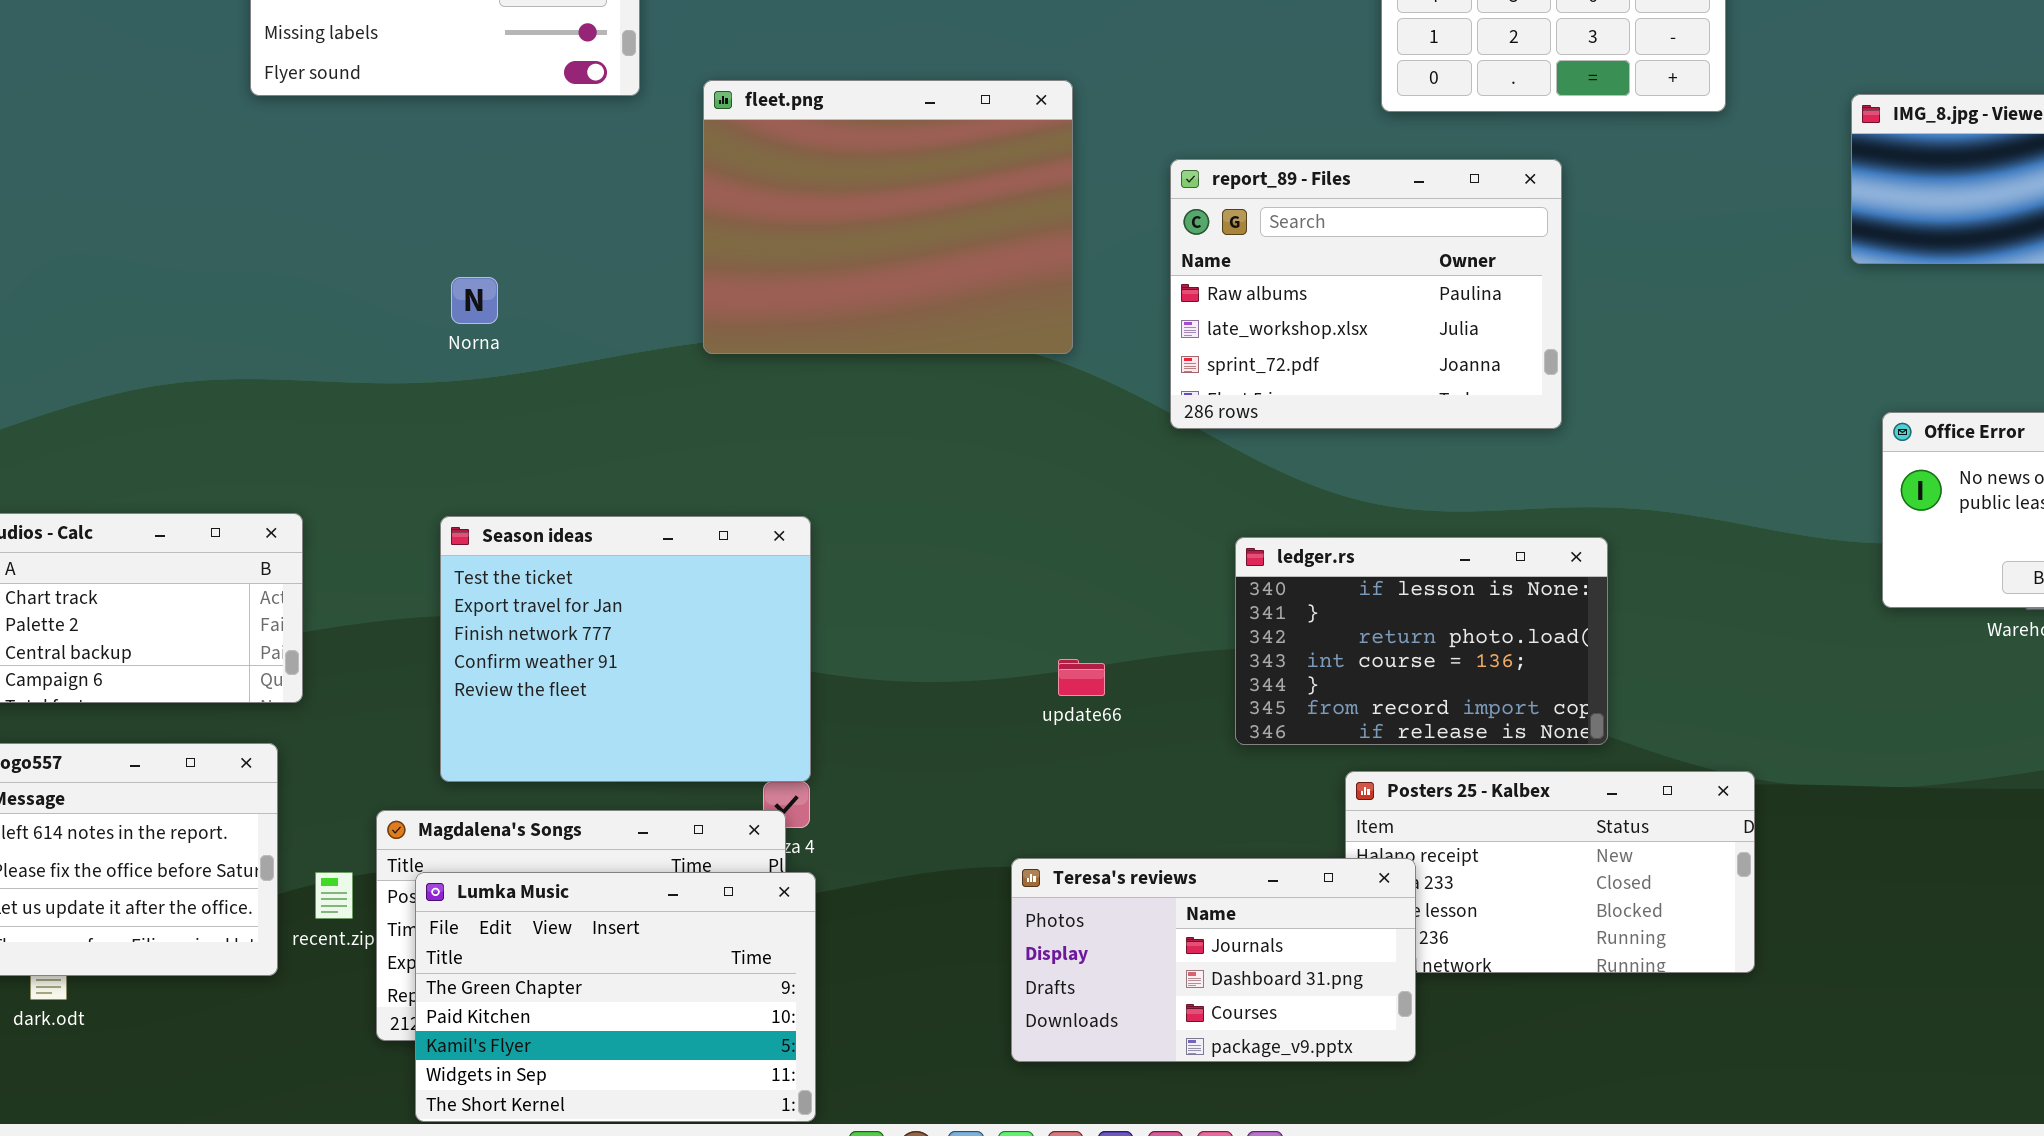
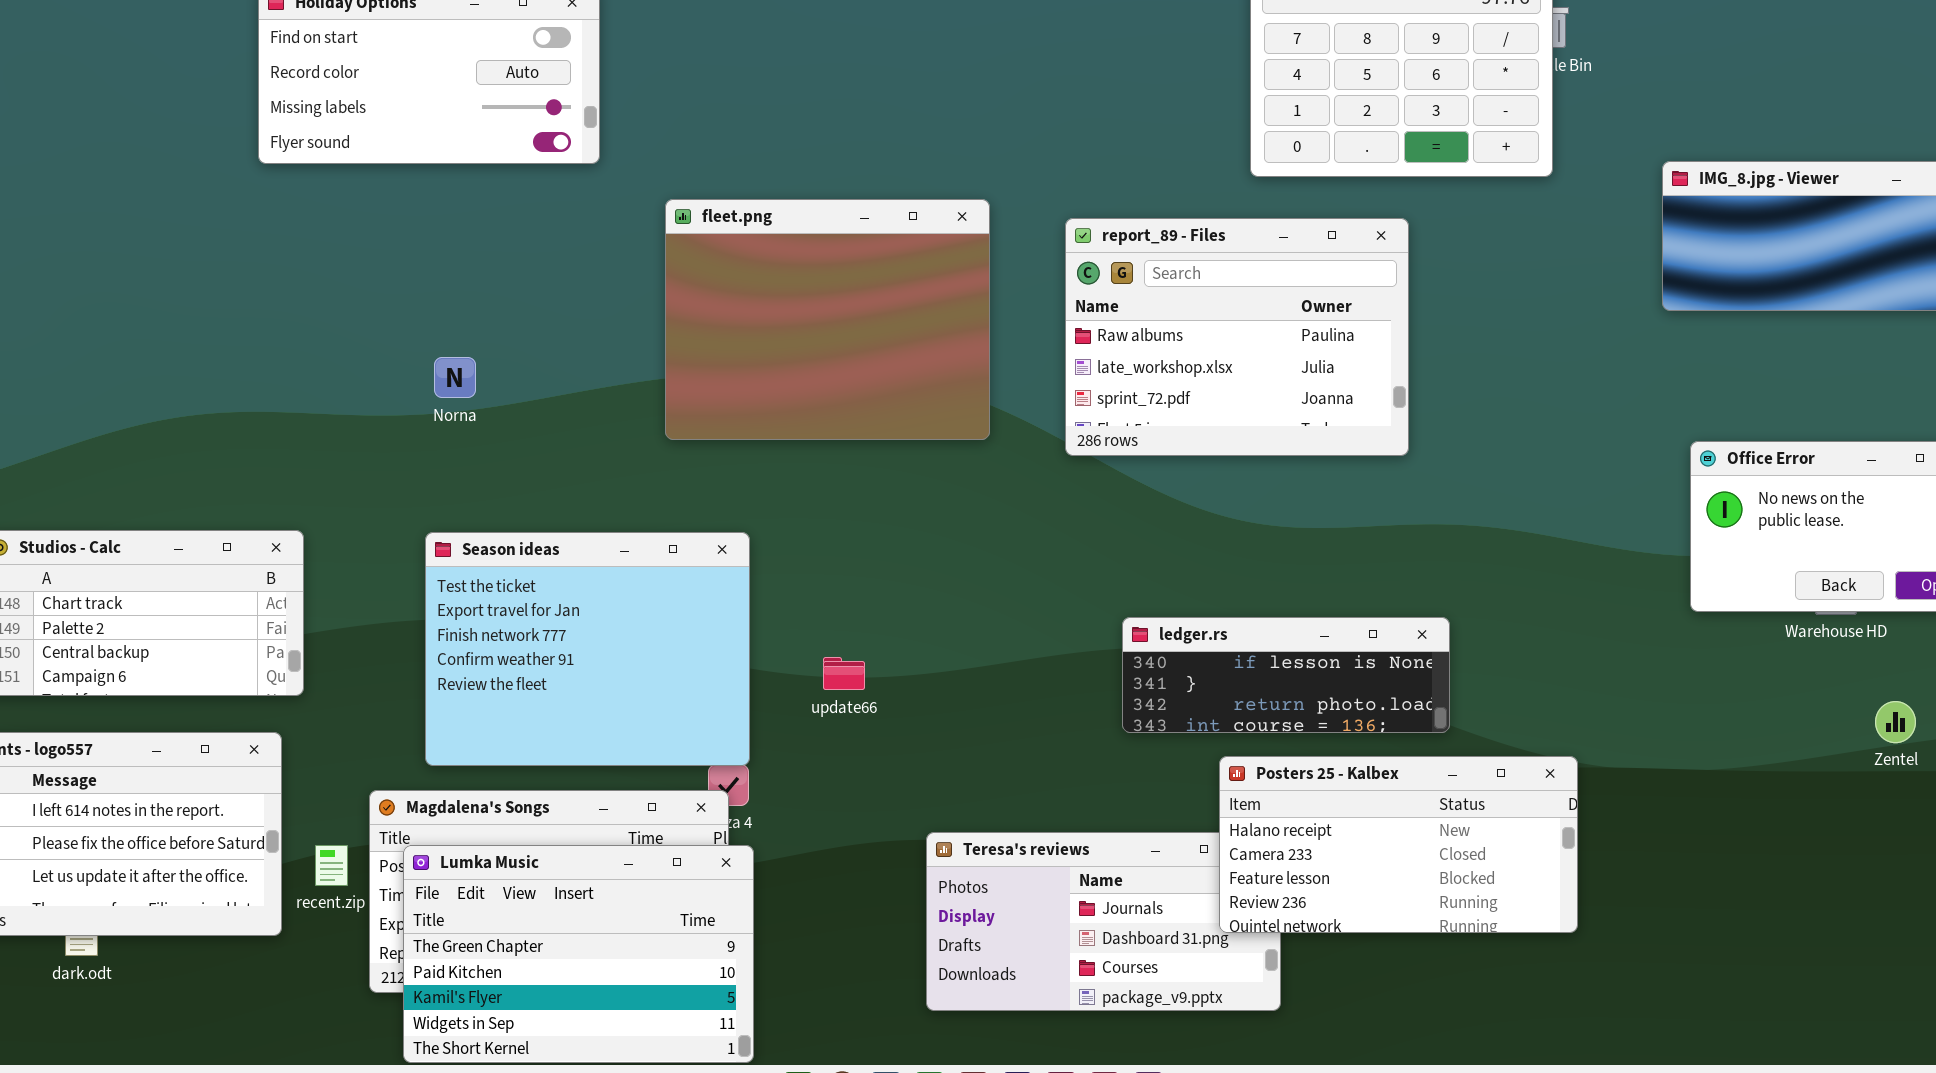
fleet.png: [703,80,1073,354] -> [665,199,990,440], moved
Norna: [451,277,498,324] -> [434,357,476,398], moved
ledger.rs: [1235,537,1608,745] -> [1122,617,1450,733], resized
update66: [1058,659,1105,696] -> [823,657,865,690], moved
Posters 25 - Kalbex: [1345,771,1755,973] -> [1219,756,1578,933], raised

